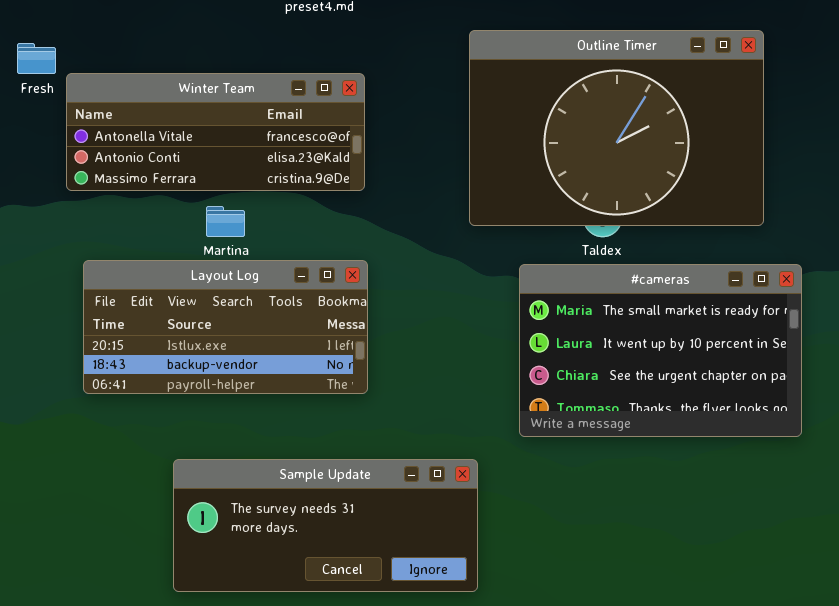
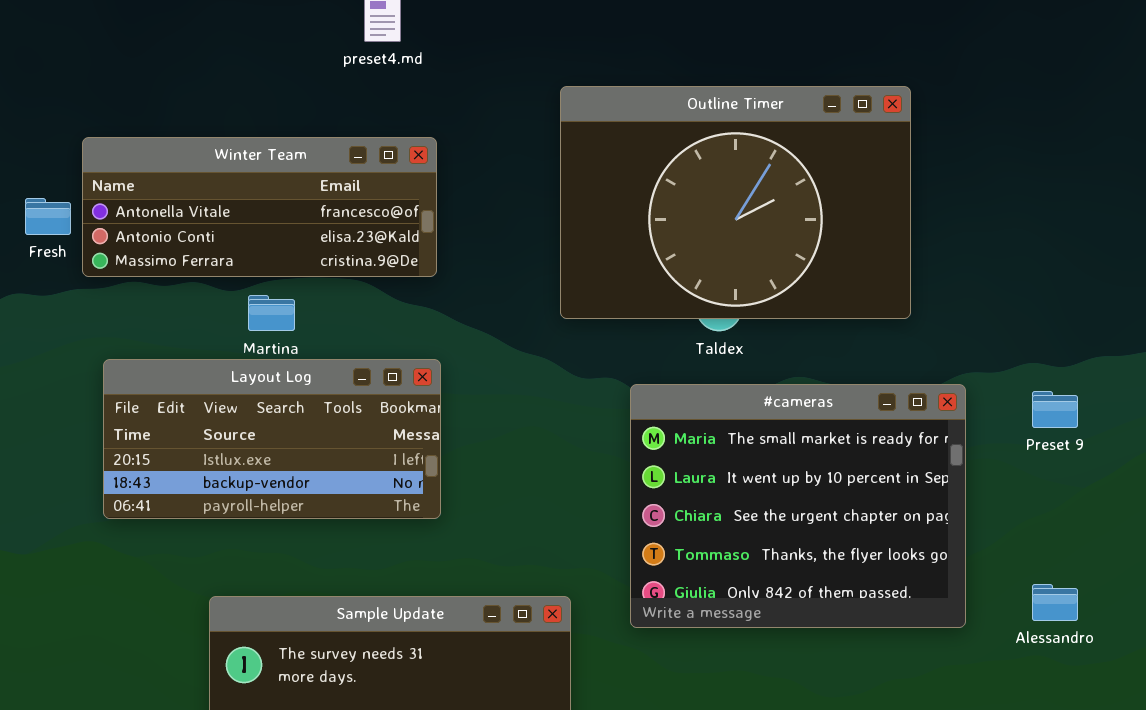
Fresh: [17,43,56,74] -> [25,198,71,235], moved
#cameras: [519,264,802,437] -> [630,384,966,628], moved, resized

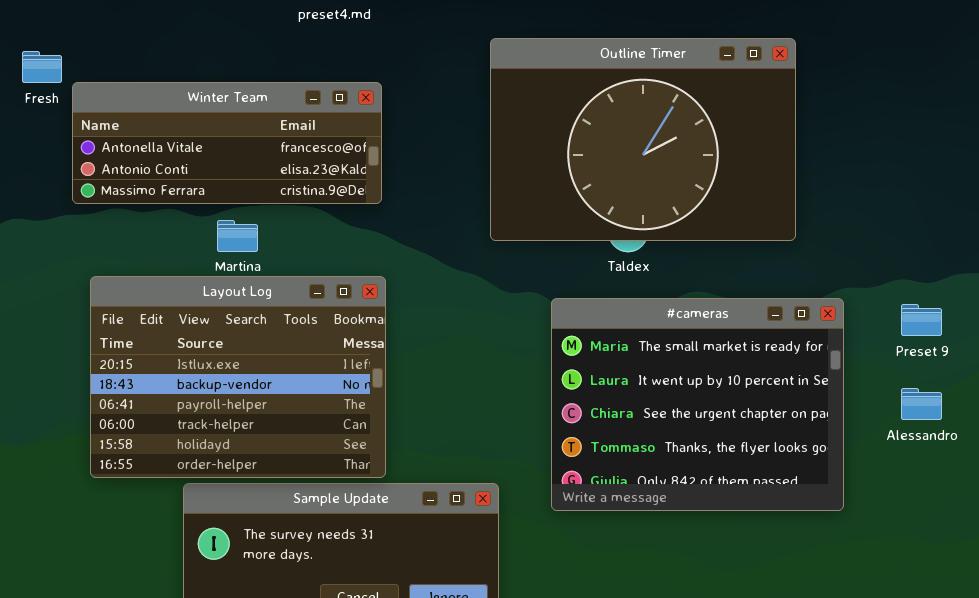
Fresh: [25,198,71,235] -> [22,51,62,83], moved
Layout Log: [103,359,441,519] -> [90,276,386,478], resized
Alessandro: [1032,584,1078,621] -> [901,388,942,420], moved

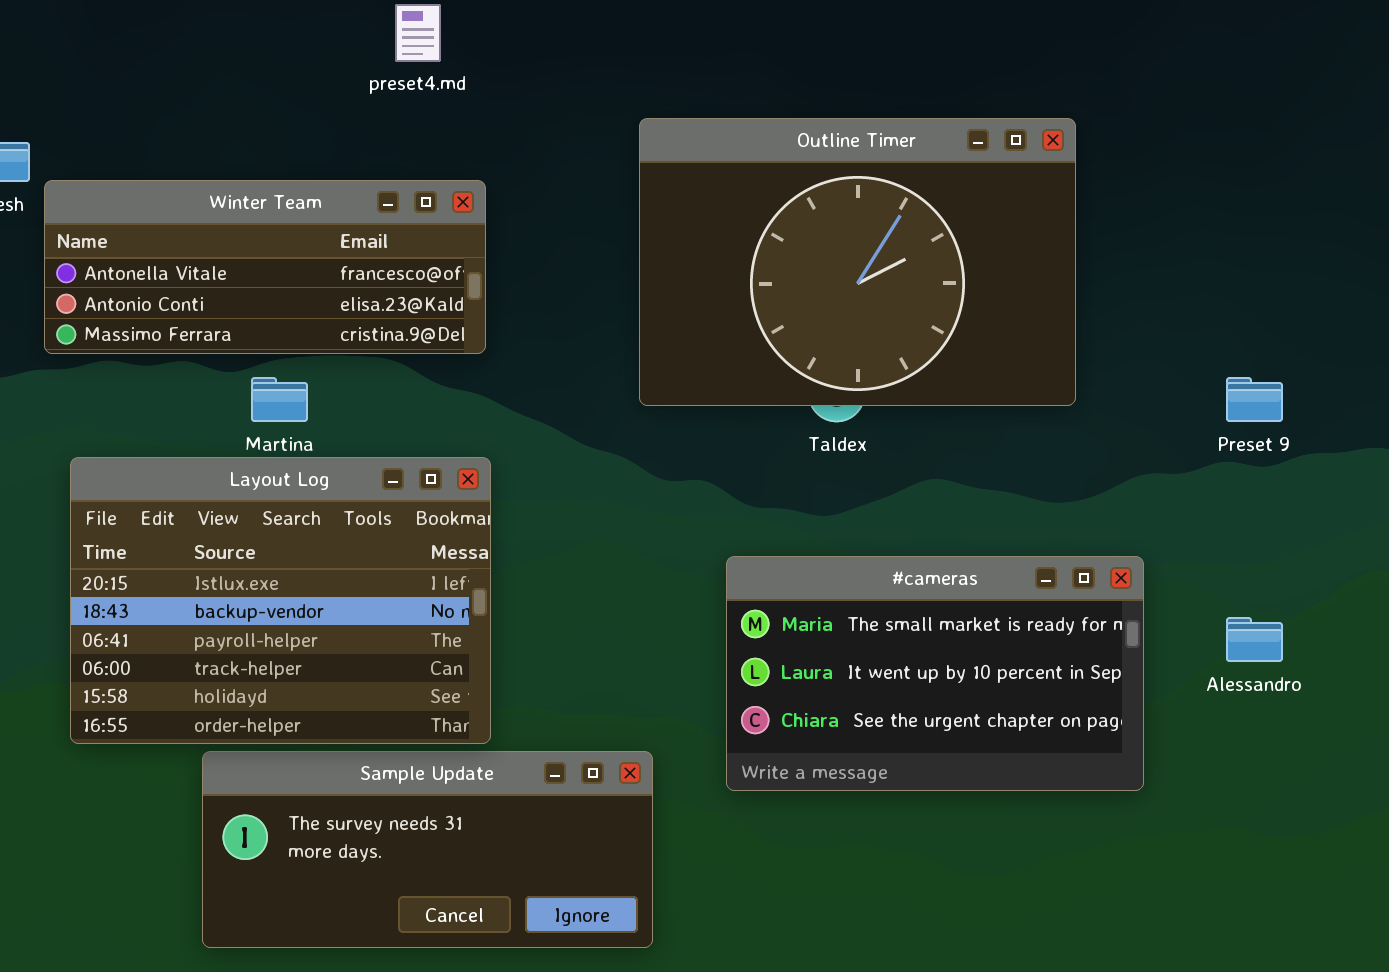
#cameras: [551,298,844,511] -> [726,556,1144,791], resized
Preset 9: [901,304,942,336] -> [1226,377,1283,422], moved

